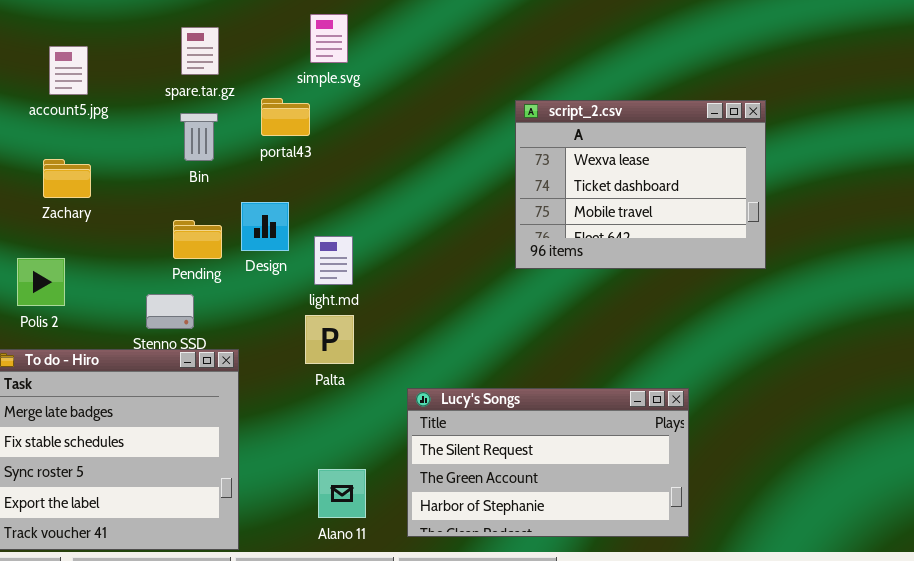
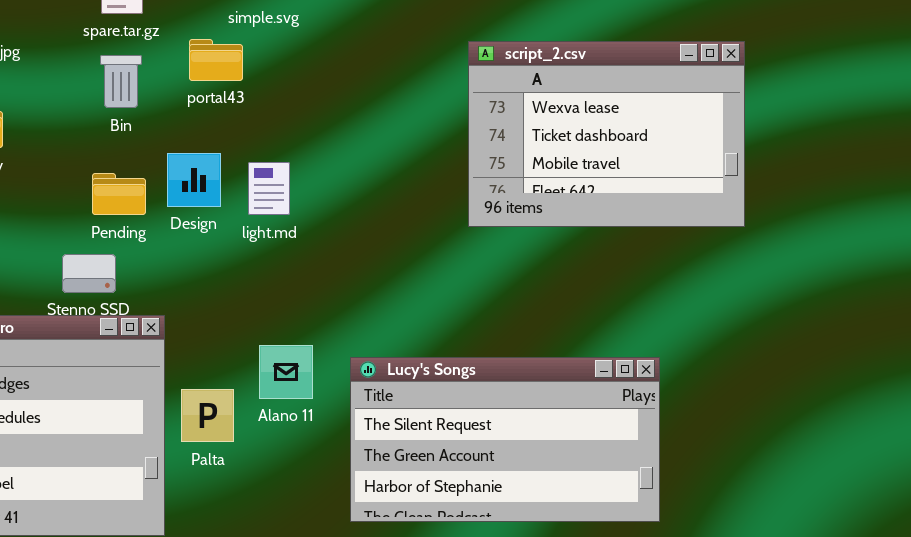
light.md: [314,236,353,285] -> [248,162,290,215], moved
Palta: [305,315,354,364] -> [181,389,234,442], moved
Alano 11: [318,469,366,518] -> [259,345,313,399], moved

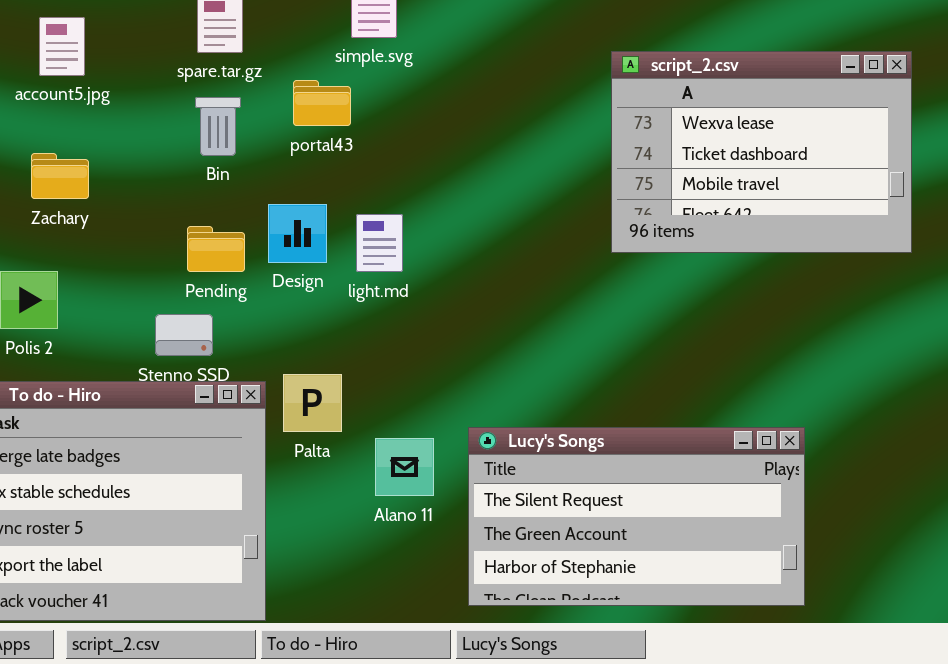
script_2.csv: [468,41,745,227] -> [611,51,912,253], moved
Alano 11: [259,345,313,399] -> [375,438,434,496], moved
Palta: [181,389,234,442] -> [283,374,342,432], moved

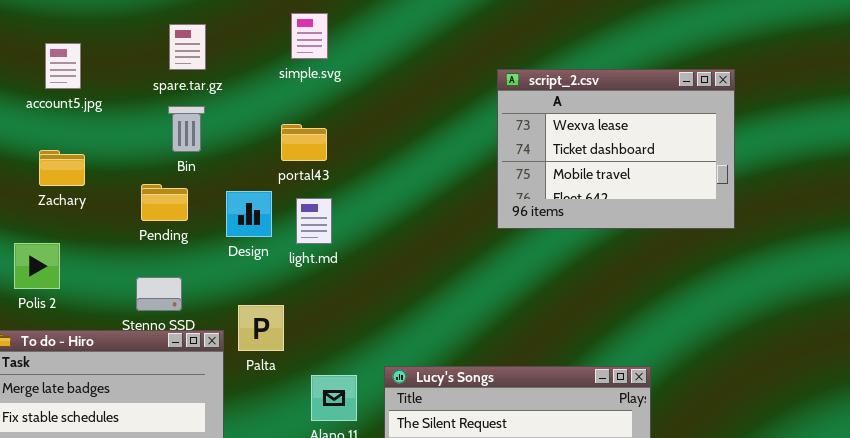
portal43: [293,80,351,126] -> [281,124,327,161], moved
Pending: [187,226,245,272] -> [141,184,188,221], moved
Palta: [283,374,342,432] -> [238,305,284,351], moved

